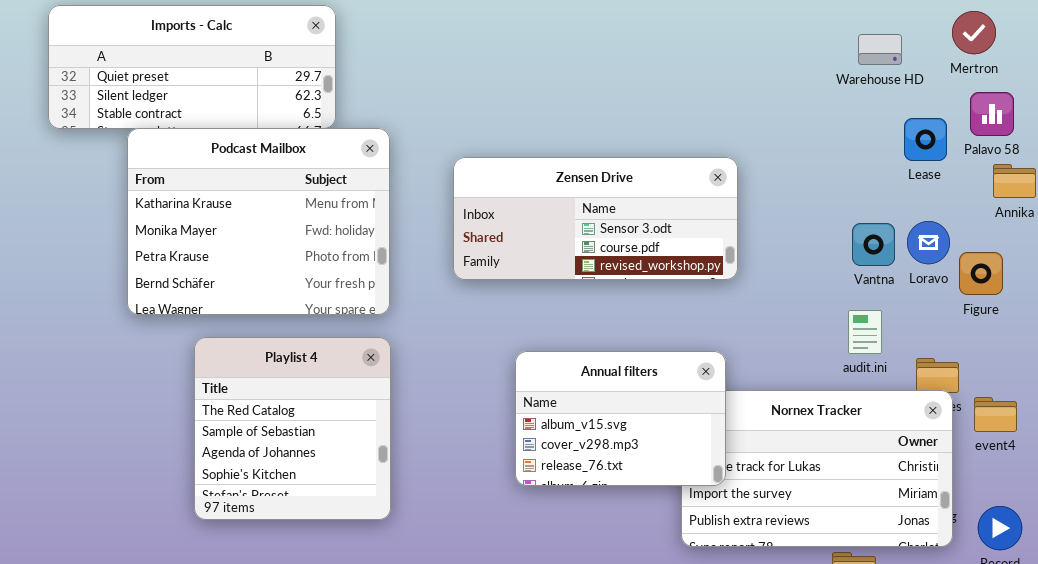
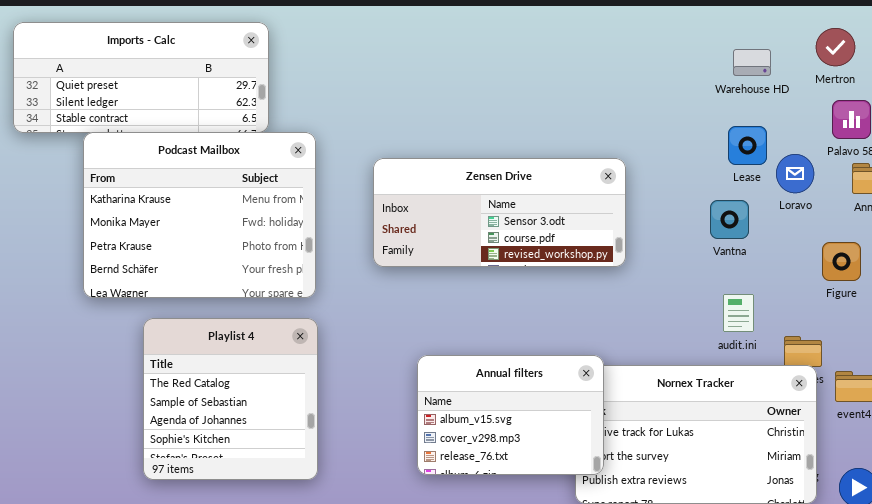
Lease: [904,118,947,161] -> [728,126,767,165], moved
Loravo: [907,221,950,264] -> [776,154,814,193], moved
Vantna: [852,223,895,266] -> [710,200,749,239], moved
Annual filters: [515,351,726,486] -> [417,355,604,475], moved

